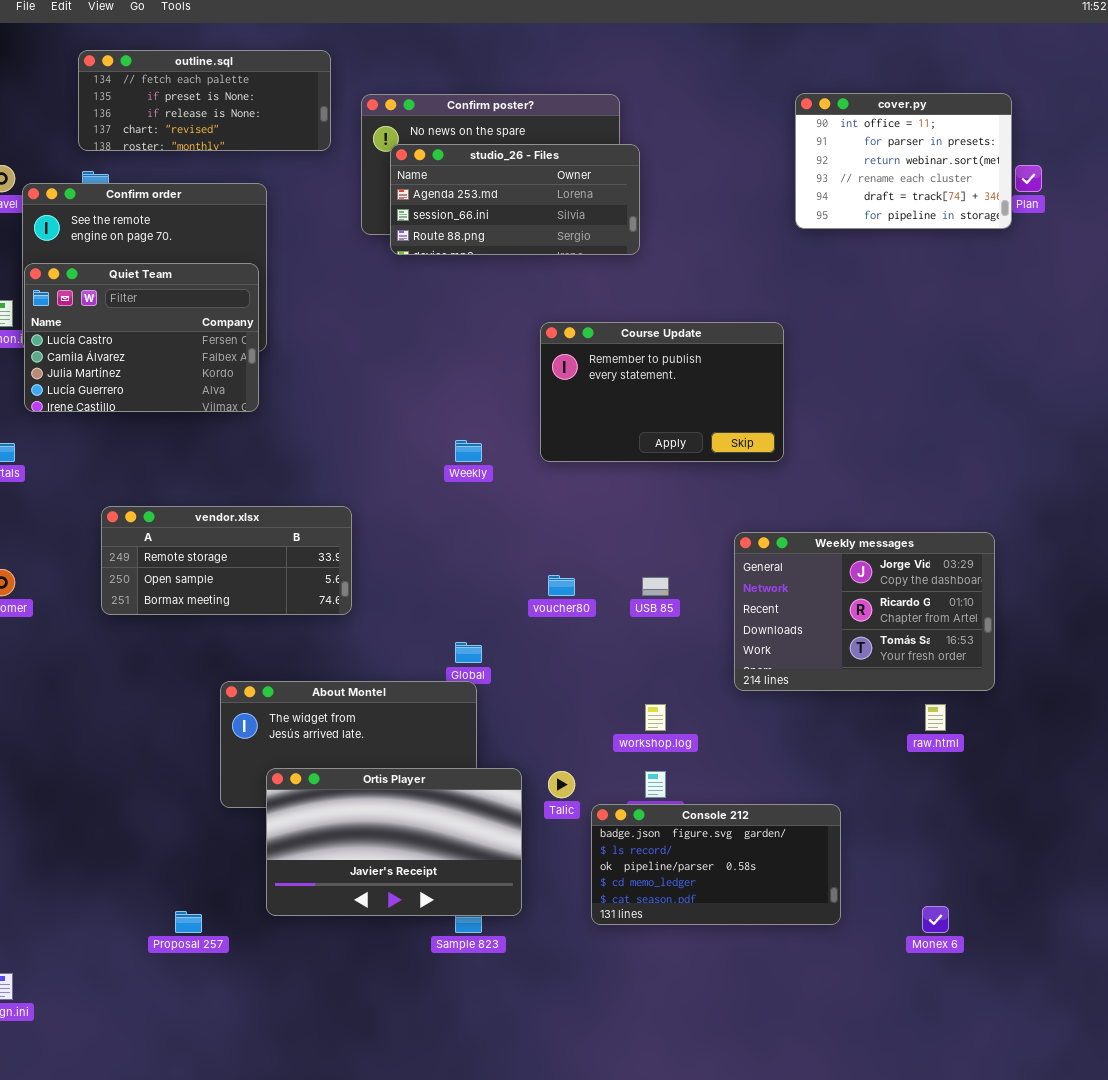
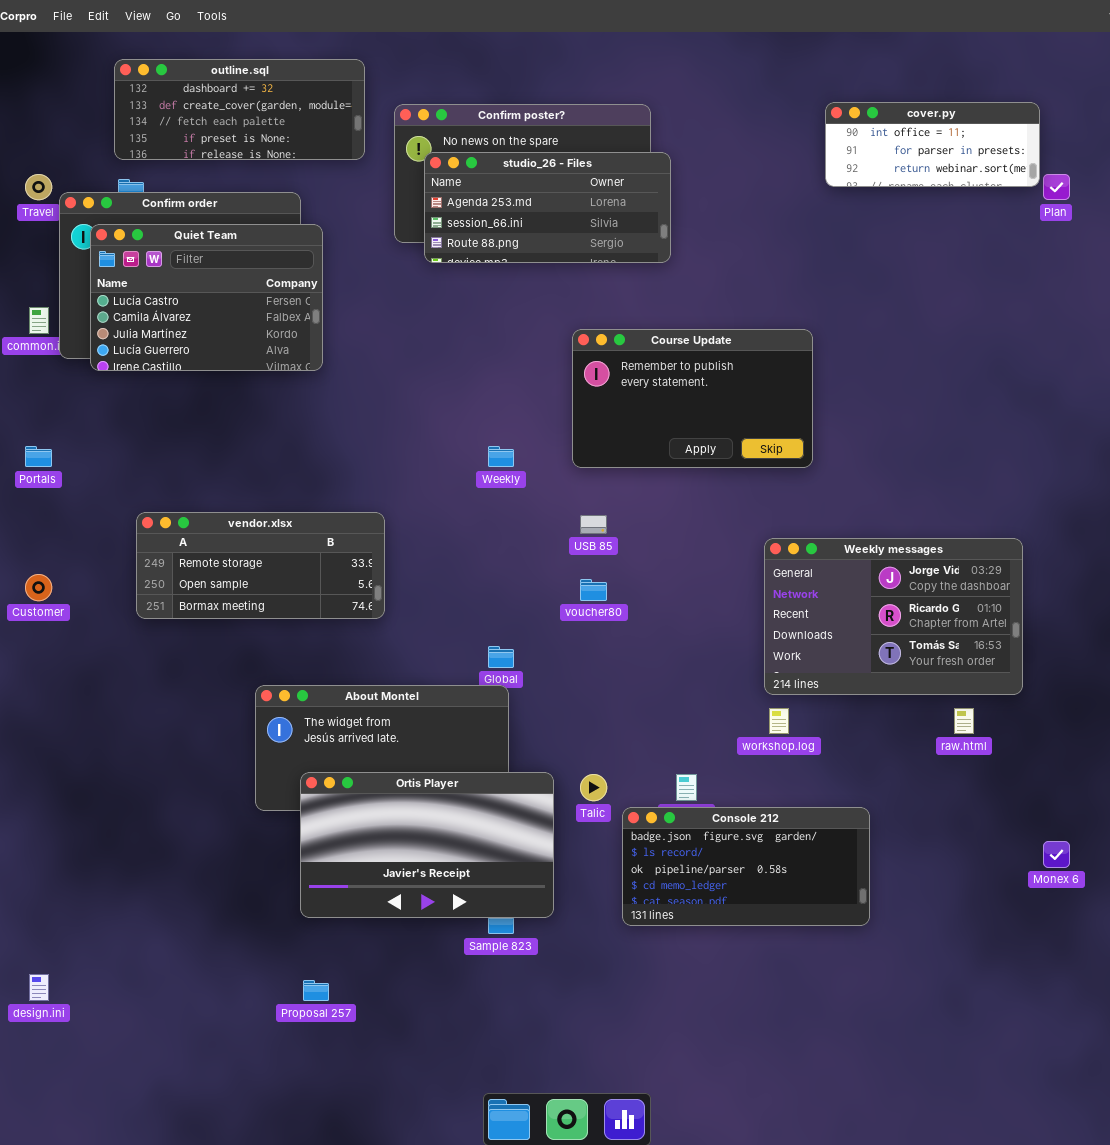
outline.sql: [78,50,331,151] -> [114,59,365,160], scrolled up 2 rows
cover.py: [795,93,1012,229] -> [825,102,1040,187], resized
Quiet Team: [24,263,259,412] -> [90,224,323,371], moved
USB 85: [642,577,669,596] -> [580,515,607,534], moved
workshop.log: [645,704,666,731] -> [769,708,789,734], moved
Monex 6: [922,906,949,933] -> [1043,841,1070,868], moved
Proposal 257: [175,911,202,933] -> [303,980,329,1001], moved

